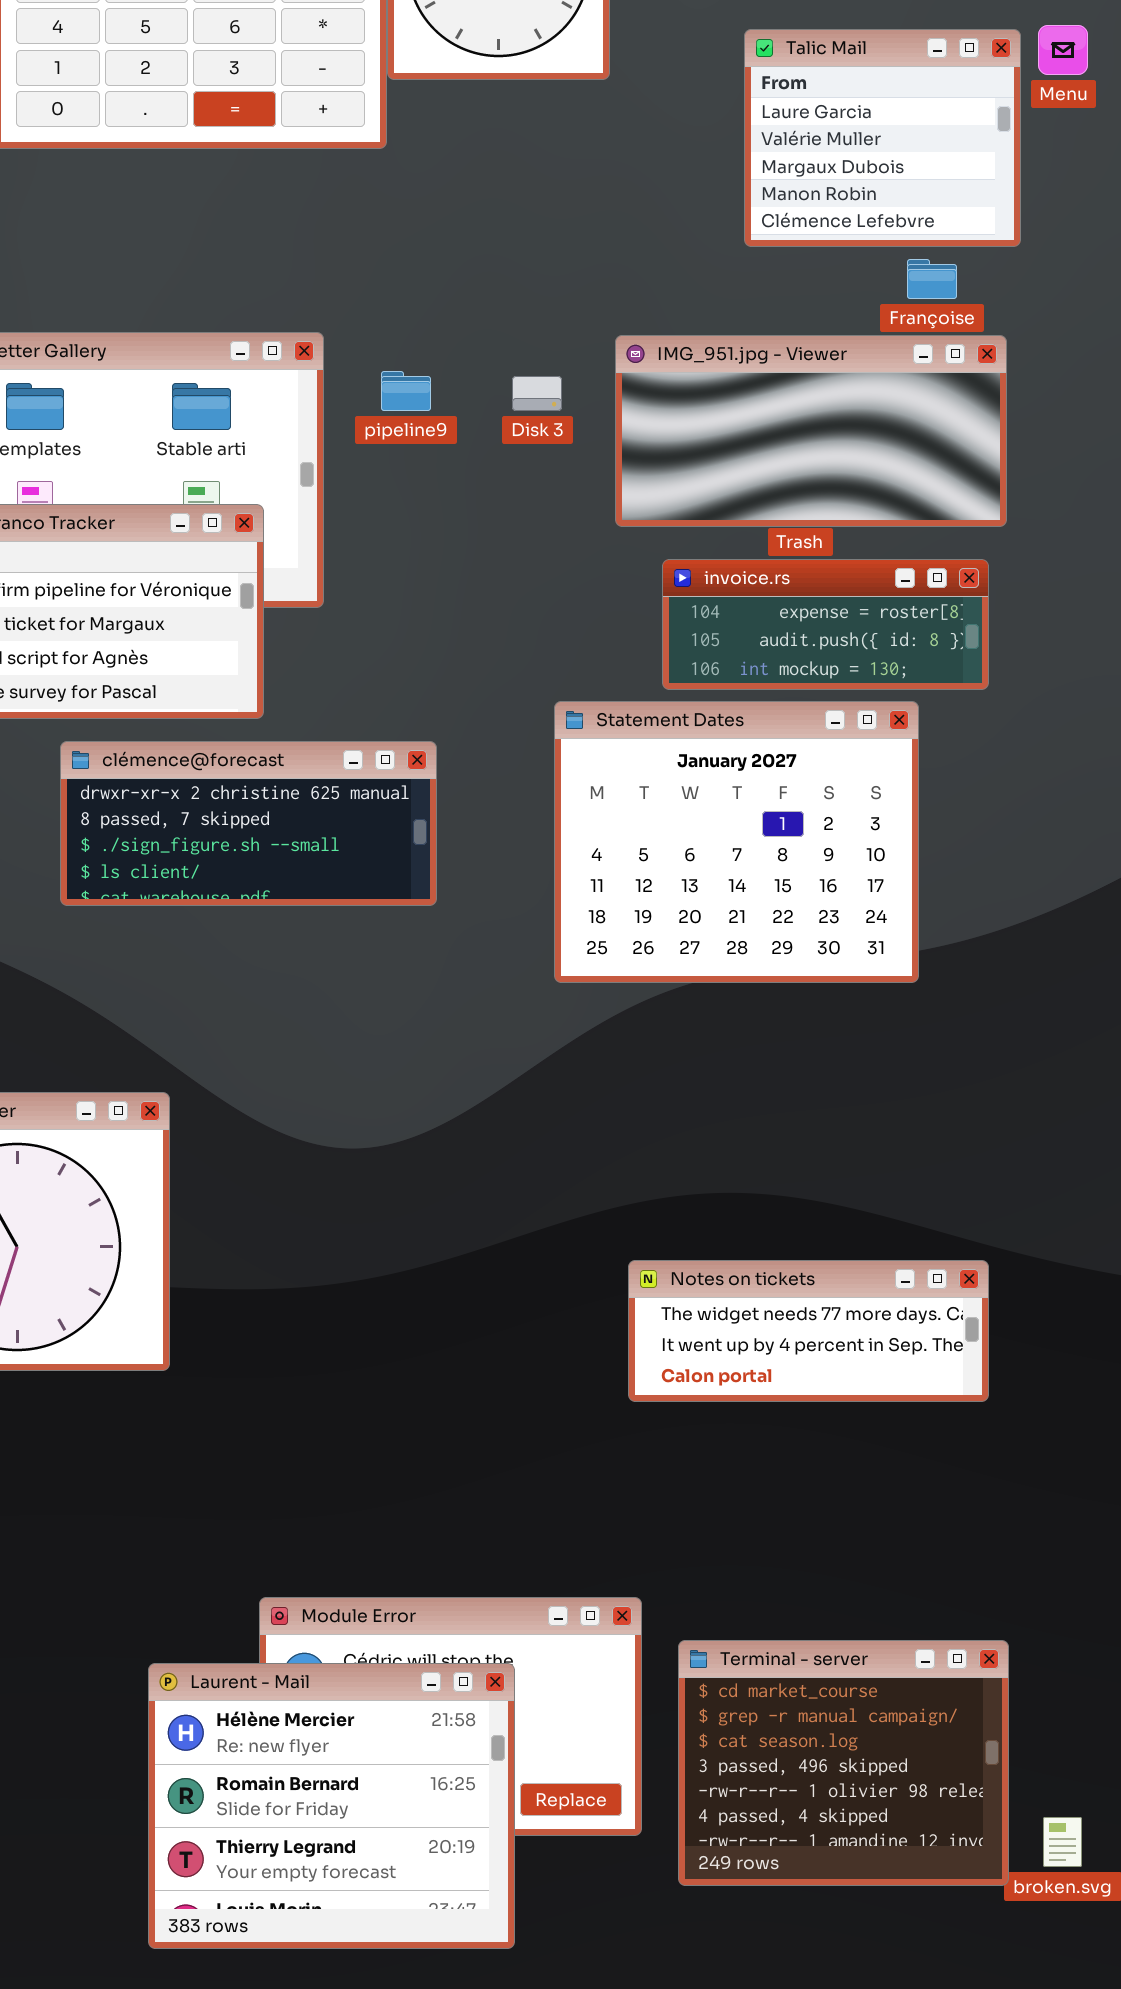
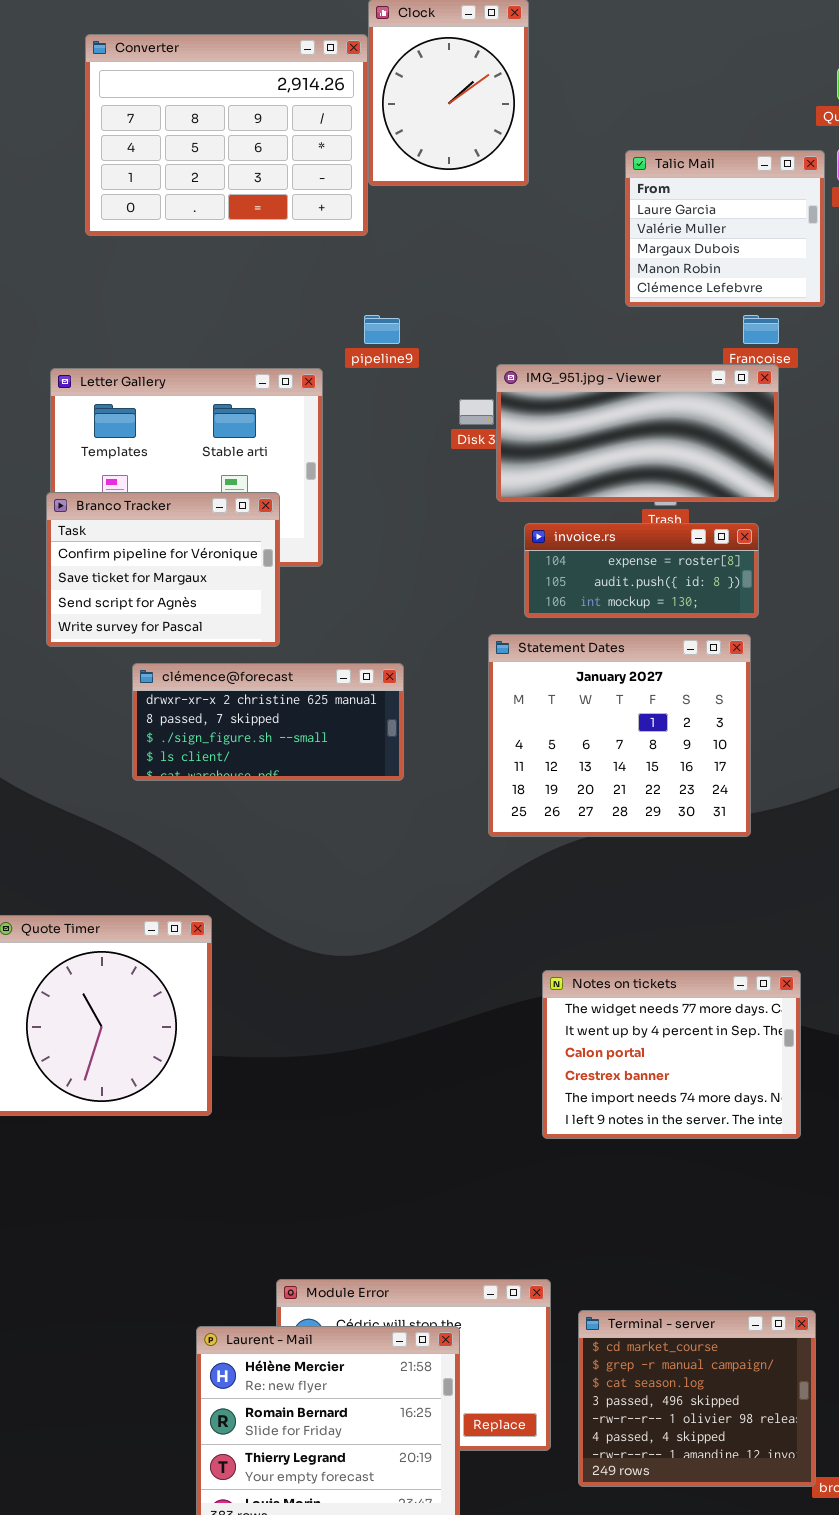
IMG_951.jpg - Viewer: [615,335,1007,527] -> [496,364,779,502], moved
pipeline9: [381,371,431,411] -> [364,315,400,344], moved
invoice.rs: [662,559,989,690] -> [524,523,759,618], moved
Notes on tickets: [628,1260,989,1402] -> [542,970,801,1139], resized

